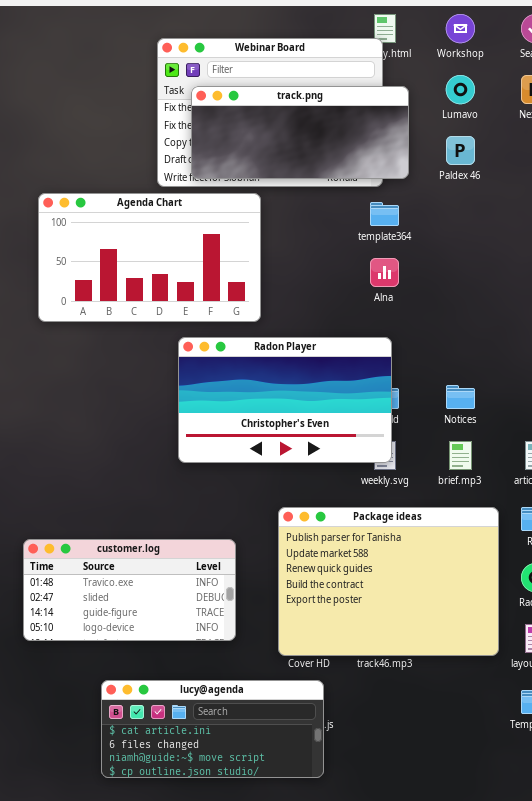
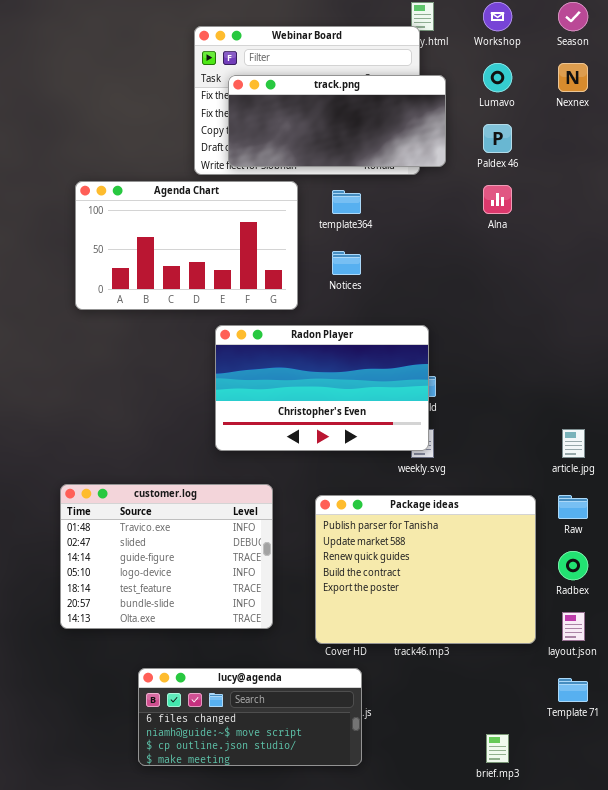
template364: [370,202,399,226] -> [332,190,361,214], moved
Alna: [370,258,399,287] -> [483,185,512,214], moved
Notices: [446,385,475,409] -> [332,251,361,275], moved
brief.mp3: [449,441,472,470] -> [486,734,509,763], moved
customer.log: [23,539,236,641] -> [60,484,273,629], resized
lucy@agenda: [101,680,324,778] -> [138,668,362,766], scrolled down 1 row

